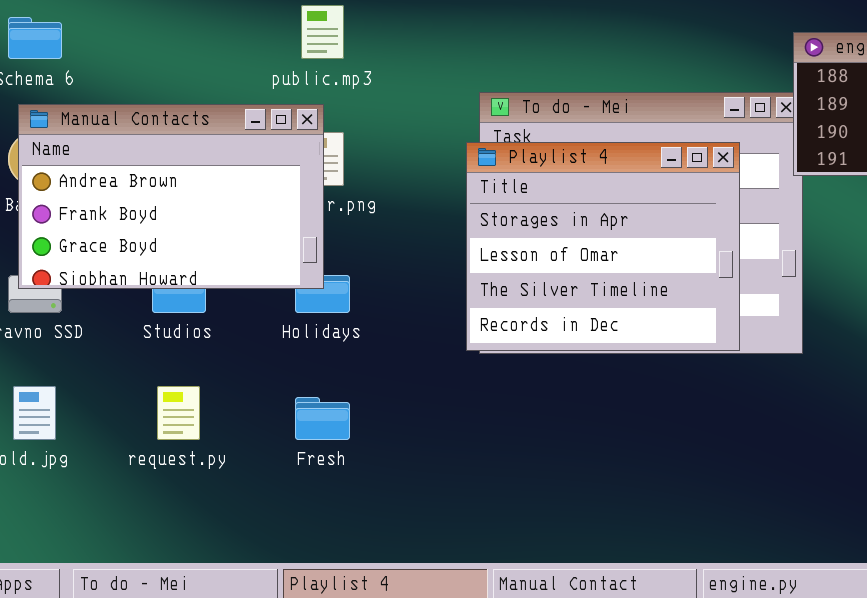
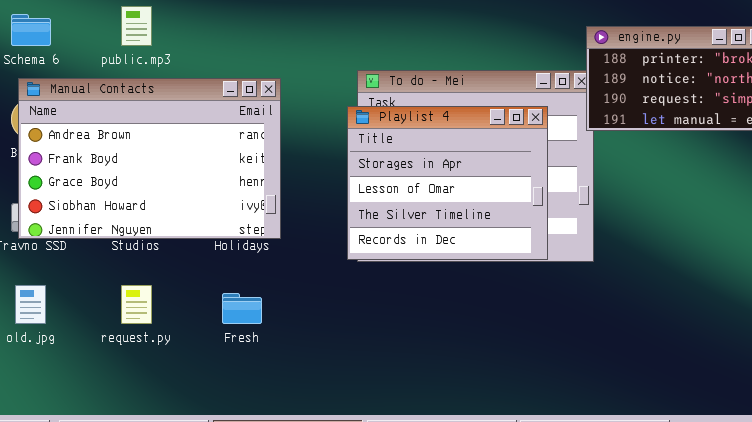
public.mp3: [301,5,344,59] -> [121,6,152,46], moved
Manual Contacts: [18,104,324,289] -> [18,78,281,239], resized

